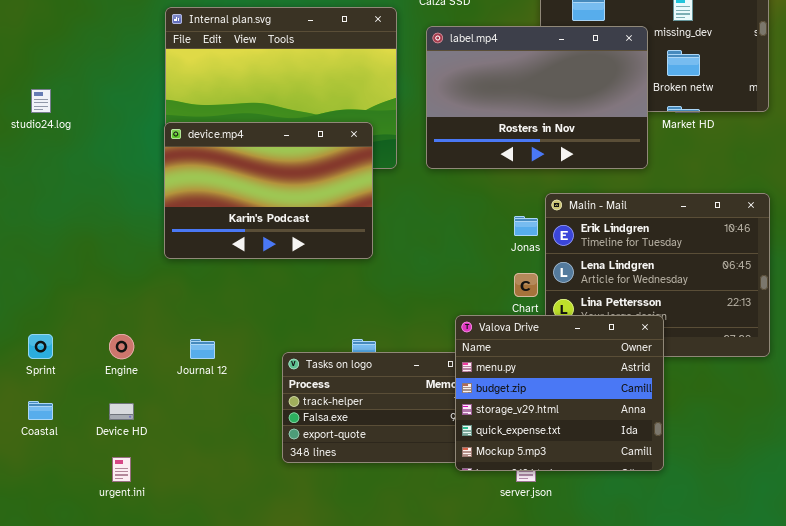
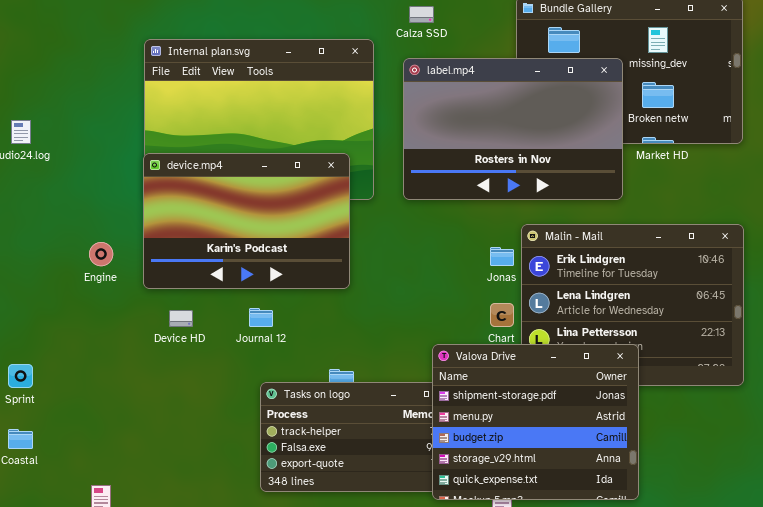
Valova Drive: [455,315,664,471] -> [432,344,639,500], scrolled up 1 row
Engine: [109,334,134,359] -> [89,242,113,266], moved
Journal 12: [190,339,215,359] -> [249,308,273,327], moved
Device HD: [109,403,134,420] -> [169,310,193,327], moved

